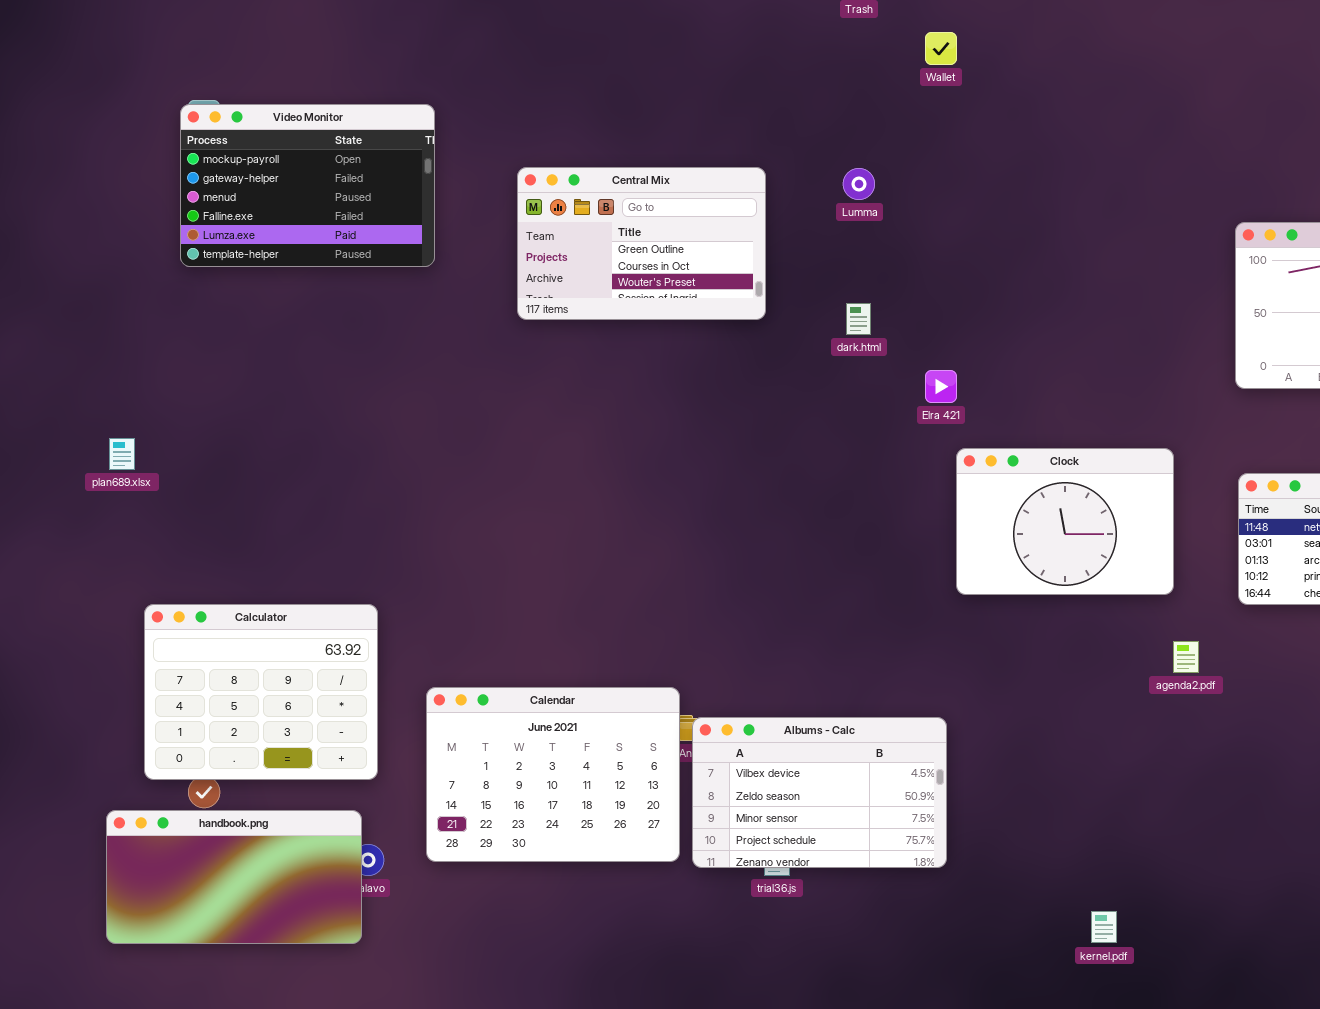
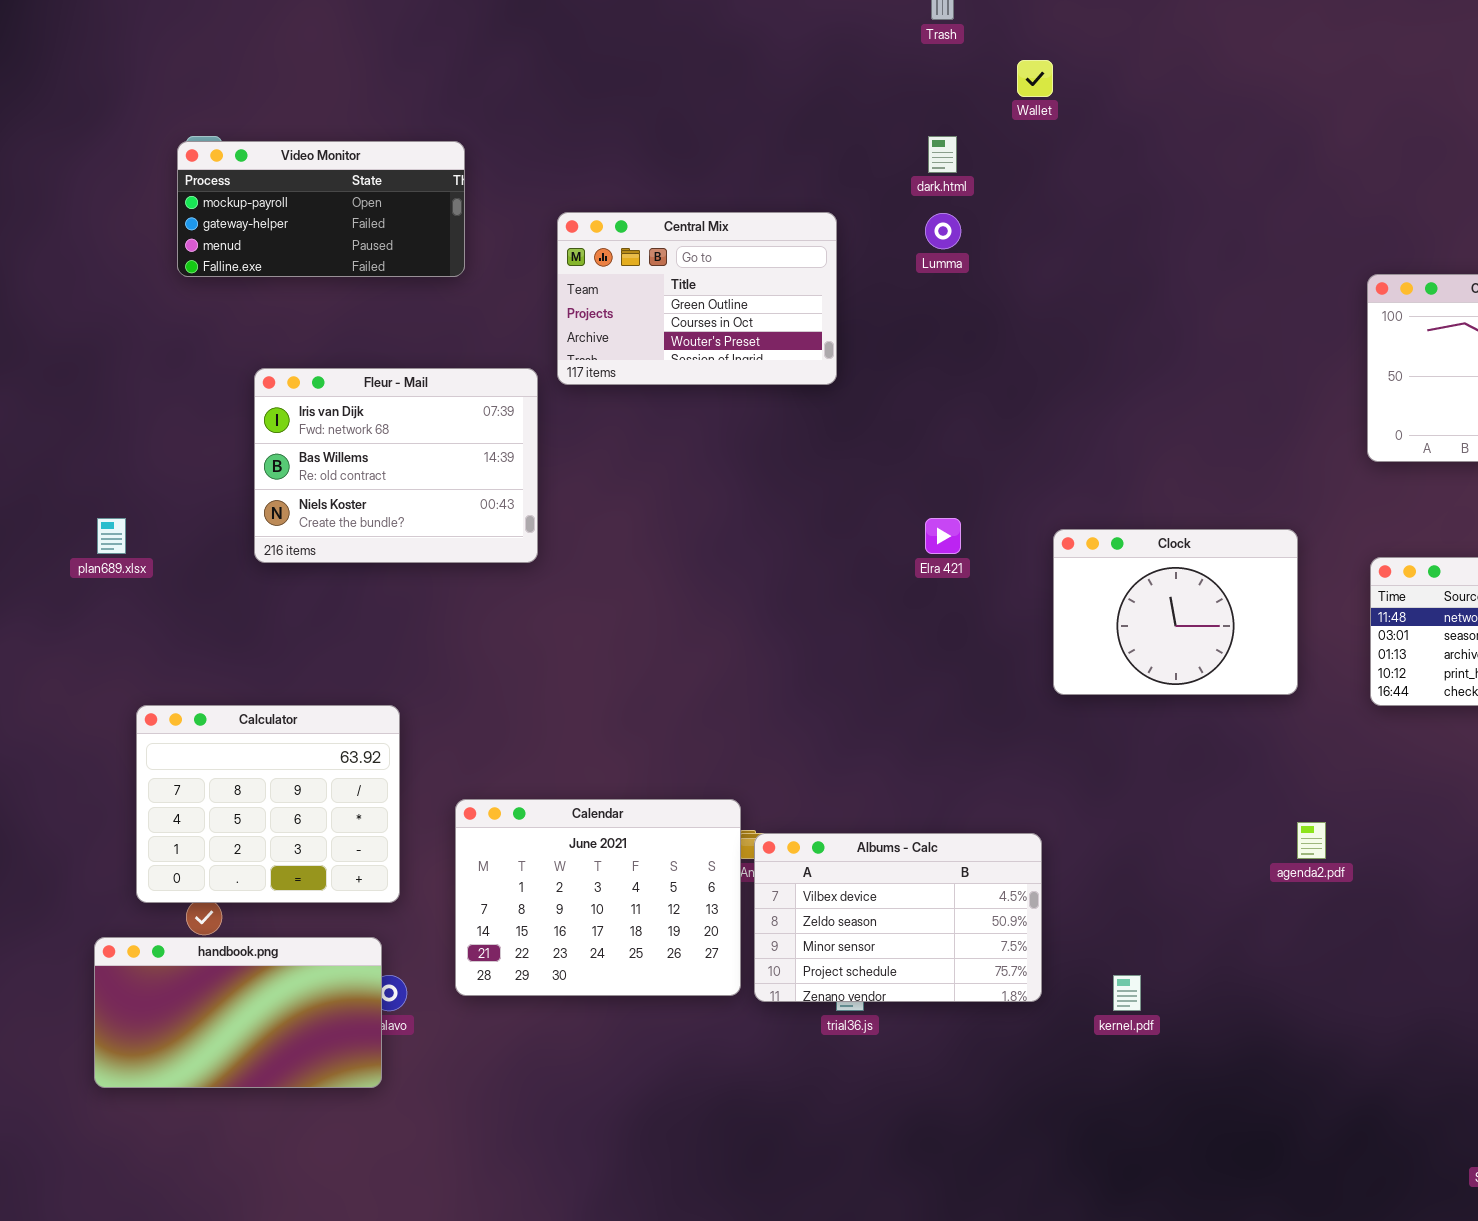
Video Monitor: [180,104,435,267] -> [177,141,465,277], resized
dark.html: [846,303,871,335] -> [928,136,957,173], moved
Fleur - Mail: none -> [254,368,538,563], opened
Elra 421: [925,370,957,403] -> [925,518,961,554], moved
agenda2.pdf: [1173,641,1199,673] -> [1297,822,1326,859], moved
kernel.pdf: [1091,911,1117,943] -> [1113,975,1141,1011], moved

